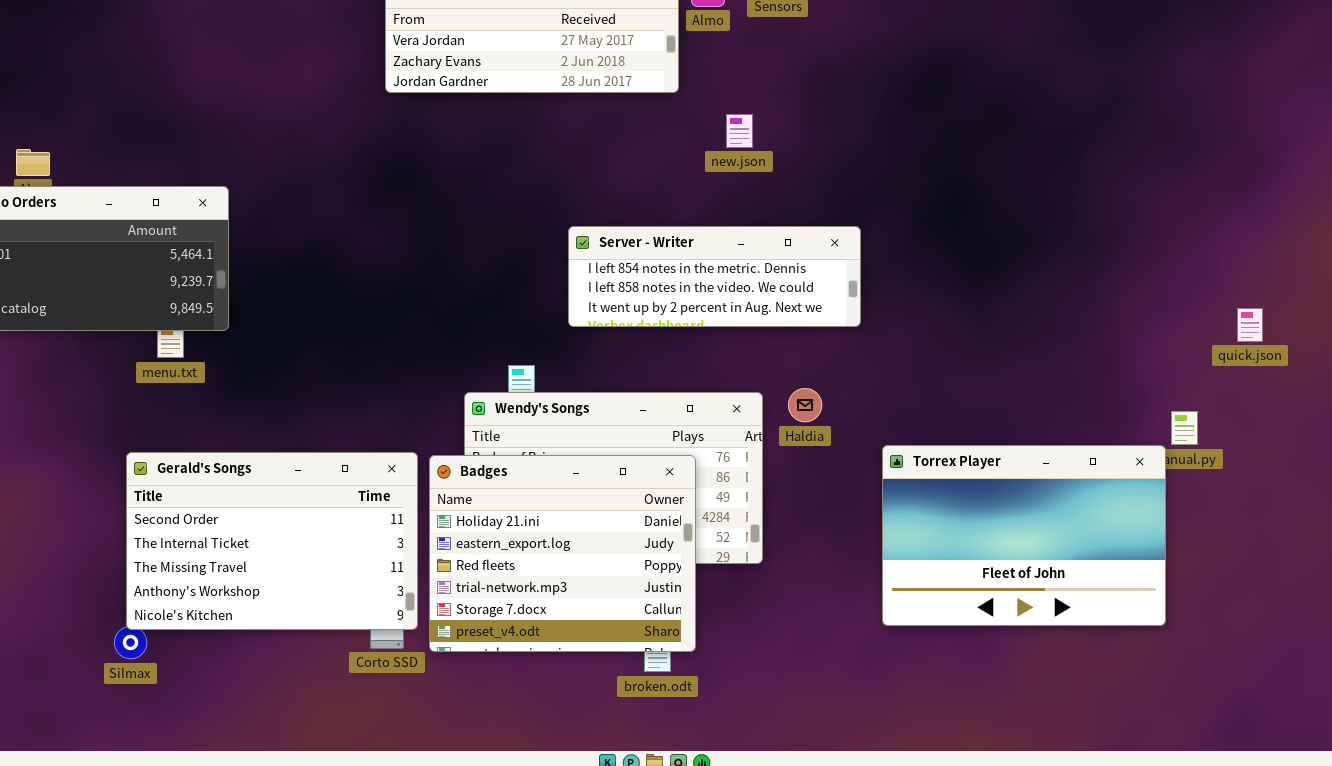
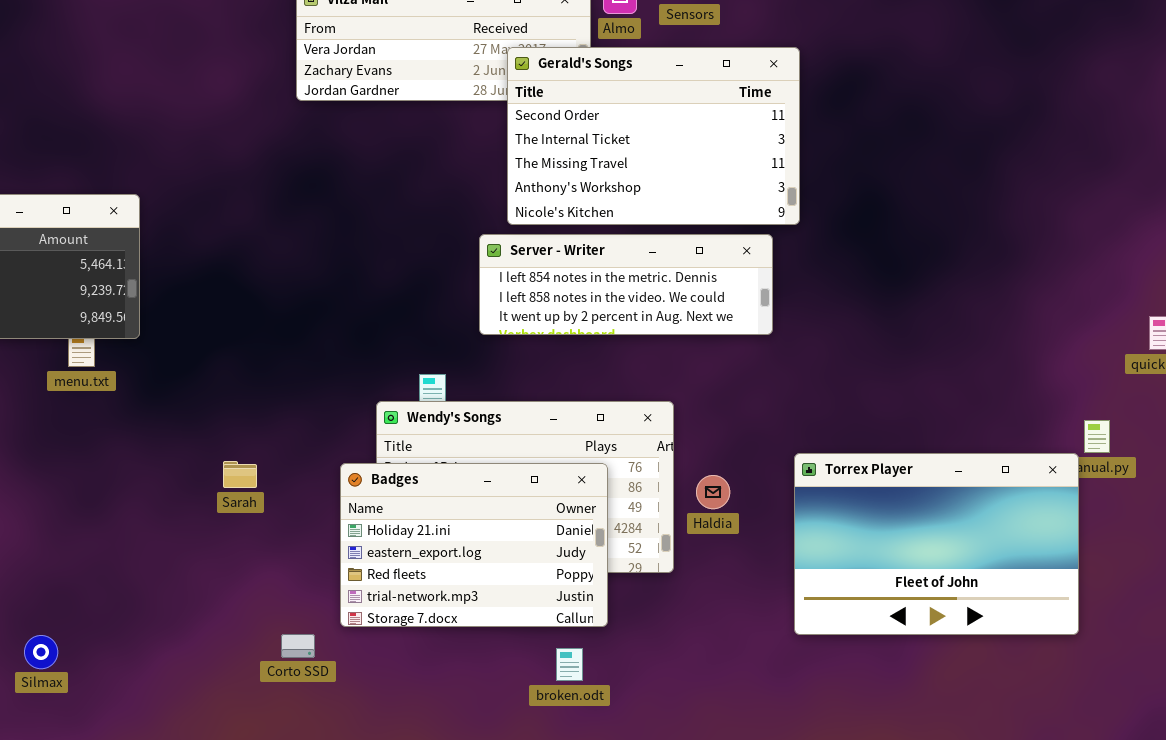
Haldia: [788,388,822,422] -> [696,475,730,509], moved
Gerald's Songs: [126,452,418,630] -> [507,47,800,225], moved
Badges: [429,455,696,652] -> [340,463,608,627], resized

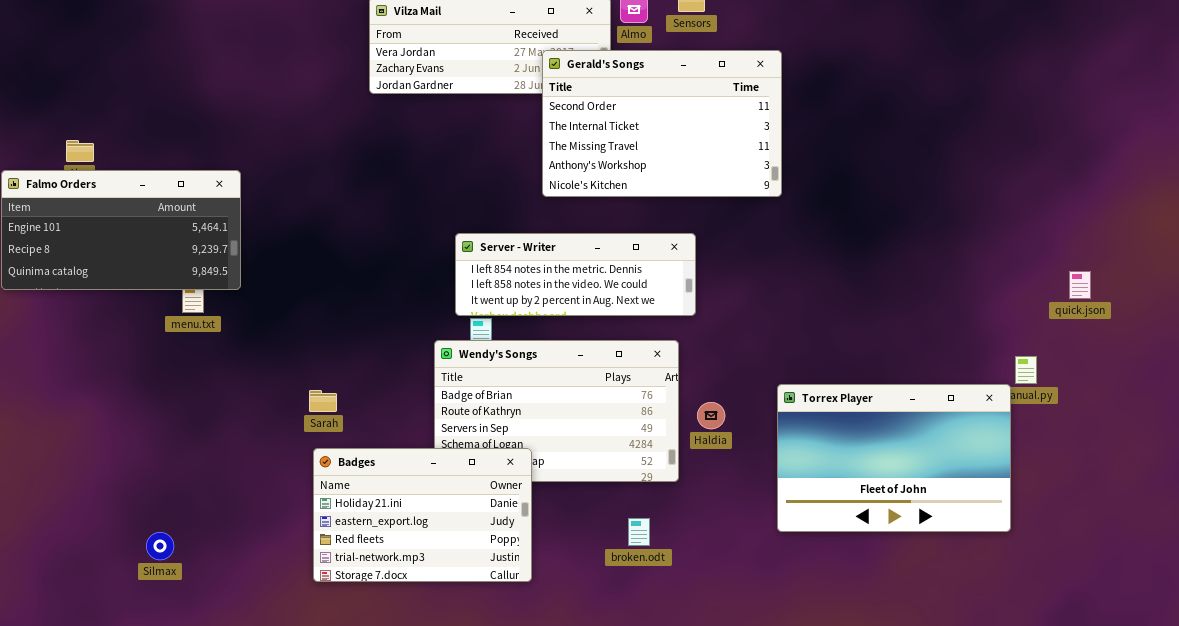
Server - Writer: [479,234,773,335] -> [455,233,696,316], moved
Badges: [340,463,608,627] -> [313,448,532,582], moved
broken.odt: [556,648,583,681] -> [628,518,650,546], moved

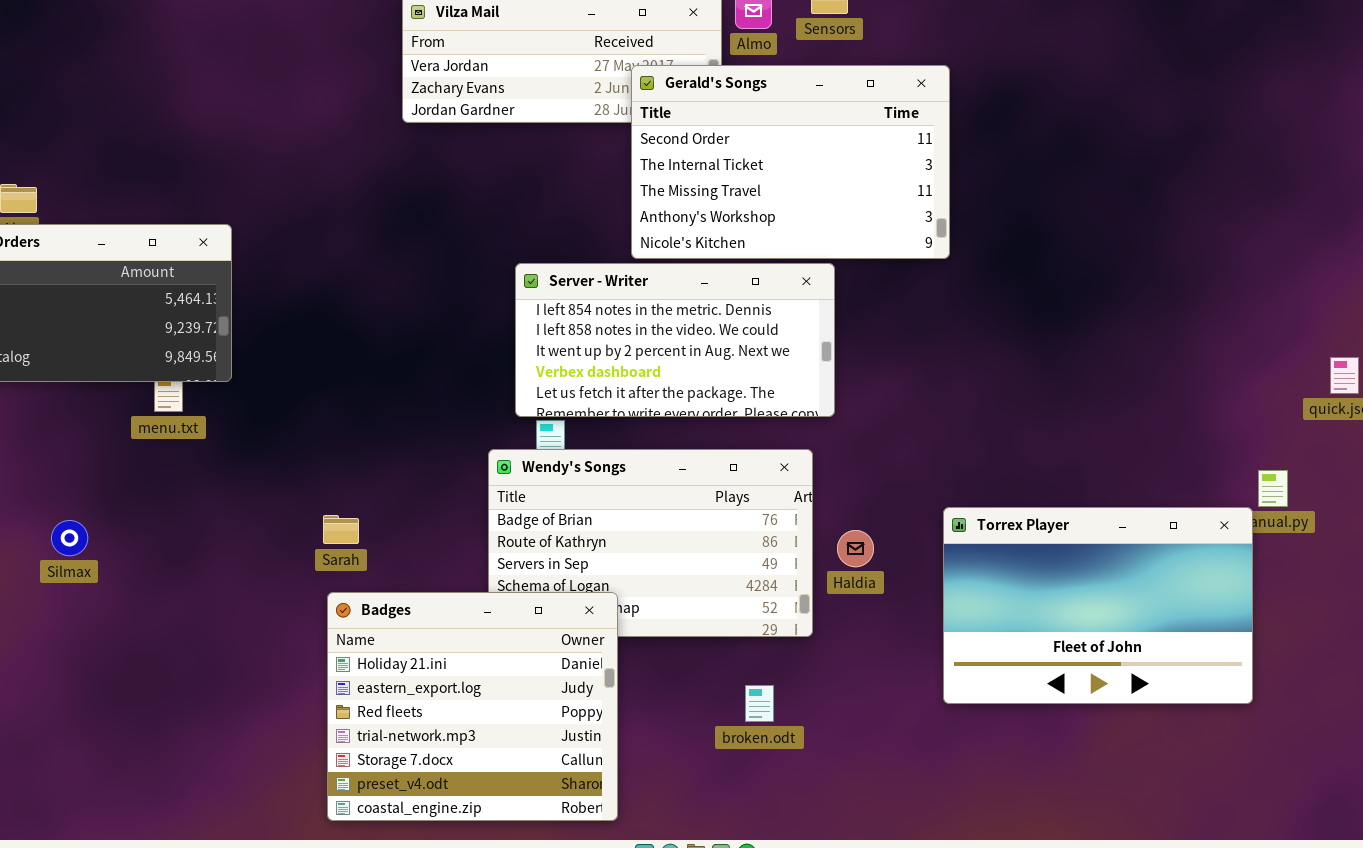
Server - Writer: [455,233,696,316] -> [515,263,835,417], resized
Badges: [313,448,532,582] -> [327,592,618,821], resized
Silmax: [146,532,174,560] -> [51,520,88,556], moved

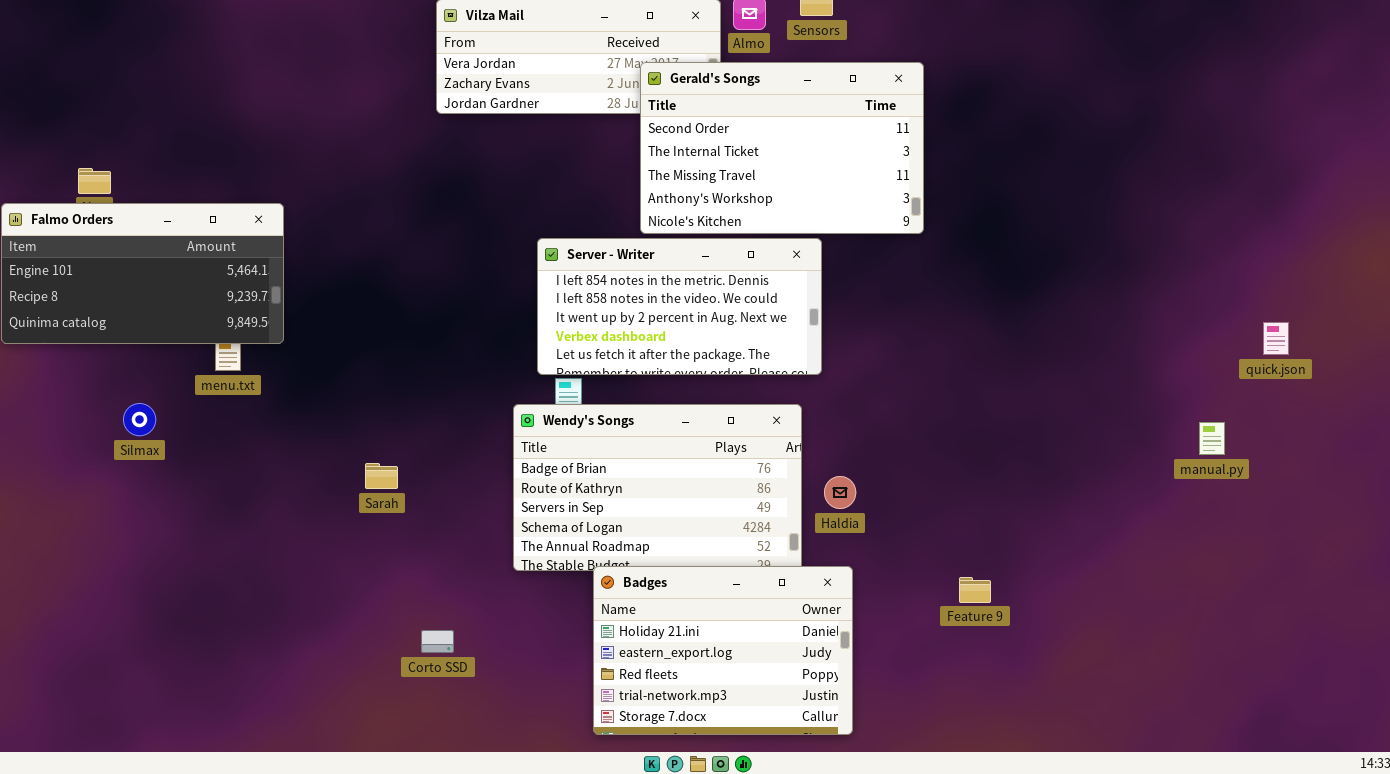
Torrex Player: [943,507,1253,704] -> none, closed
Silmax: [51,520,88,556] -> [123,403,156,436], moved
Badges: [327,592,618,821] -> [593,566,853,735], moved, resized

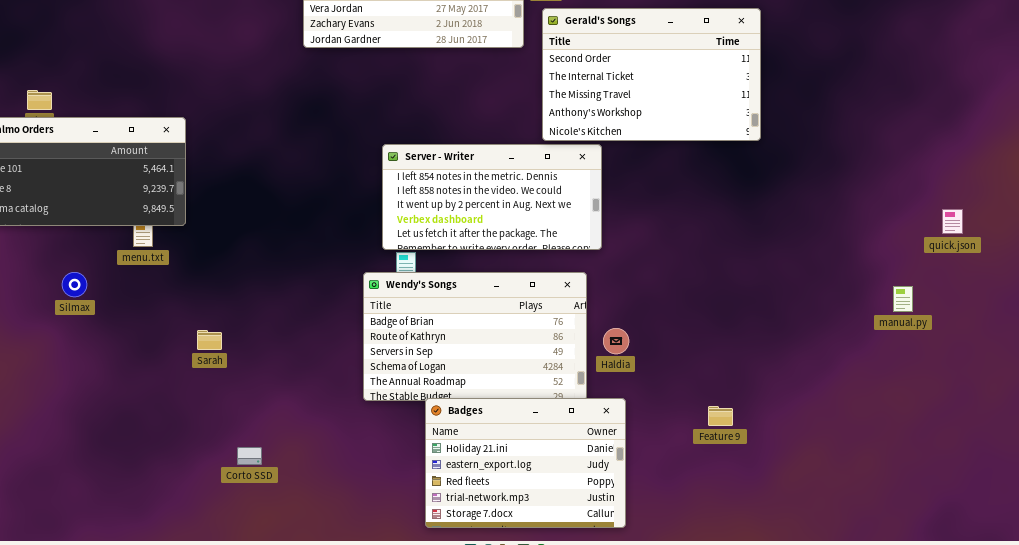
Gerald's Songs: [640,62,924,234] -> [542,8,761,141], moved
Sarah: [365,463,398,489] -> [197,330,222,350], moved
Corto SSD: [421,630,454,653] -> [237,447,262,465], moved

